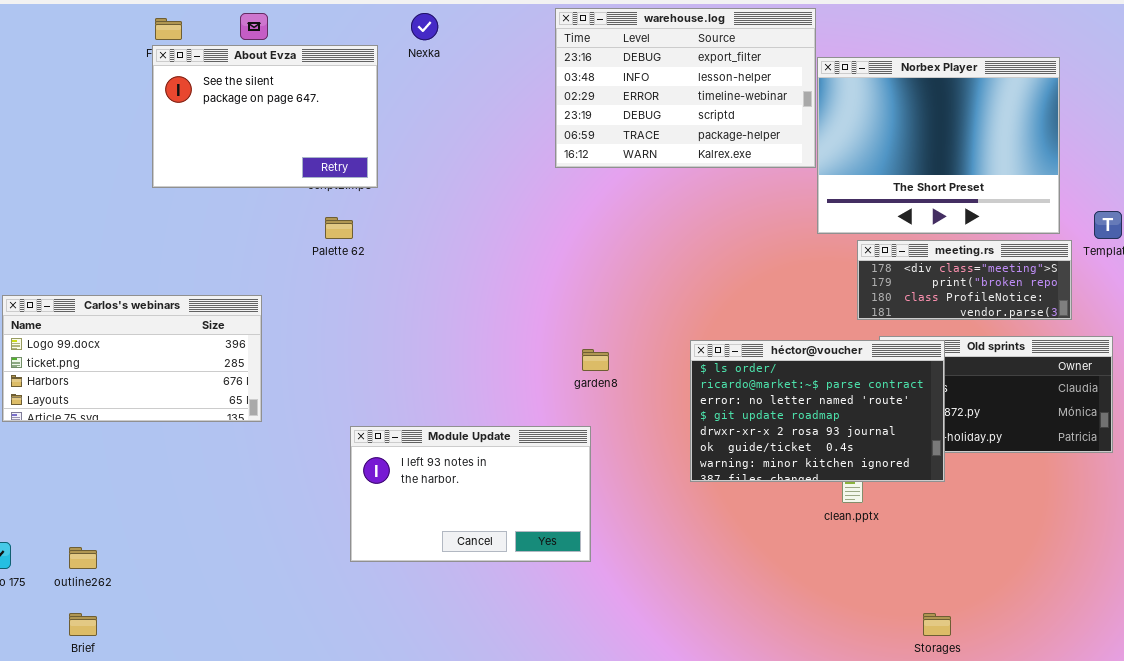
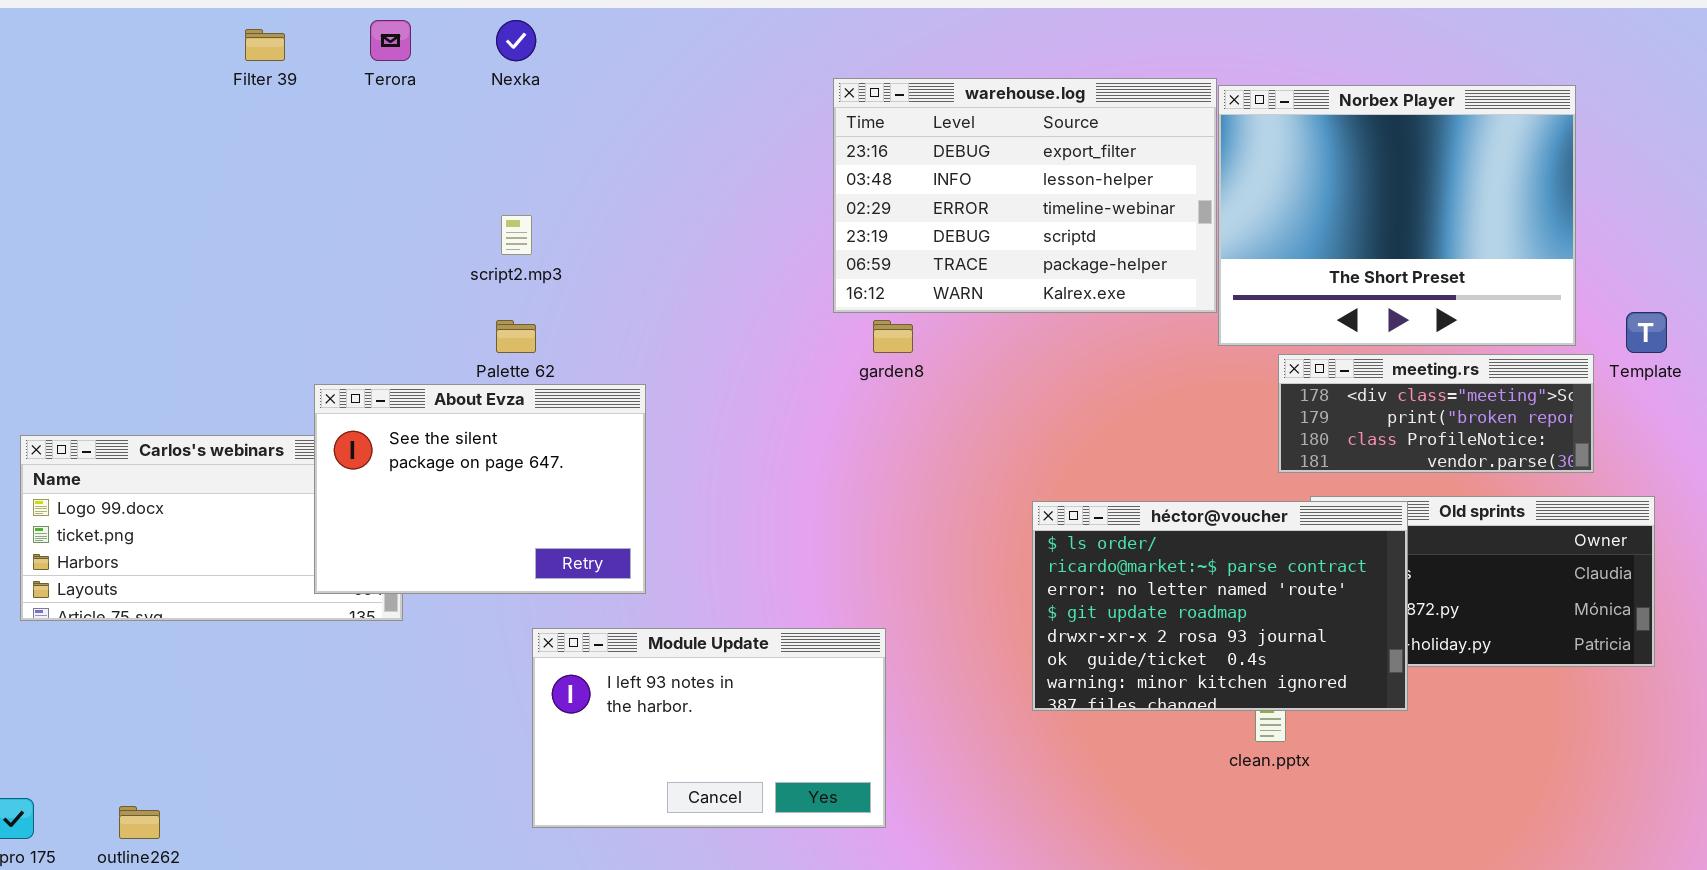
warehouse.log: [555,8,816,168] -> [833,78,1217,313], moved
Nexka: [411,13,438,40] -> [496,20,536,61], moved
About Evza: [152,45,378,188] -> [314,384,646,594], moved
garden8: [582,349,609,371] -> [873,320,913,353], moved

